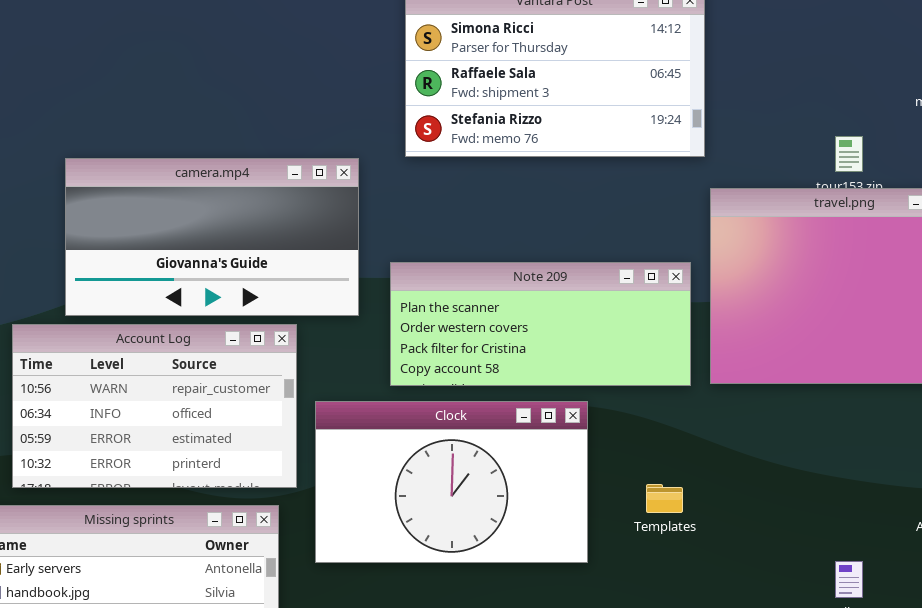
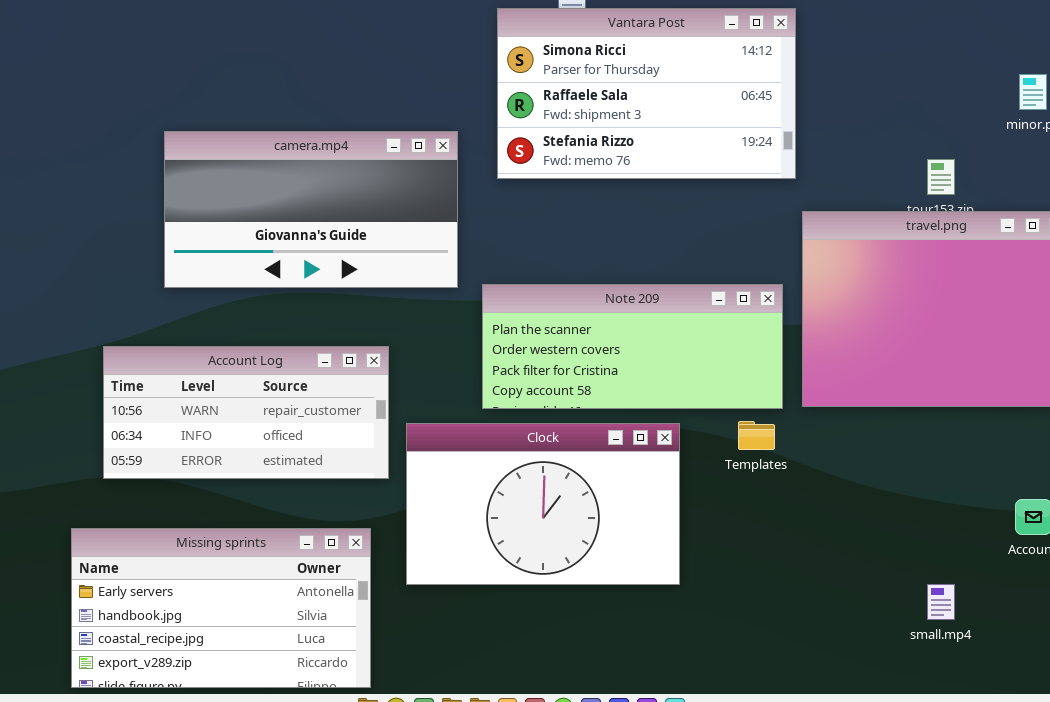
camera.mp4: [65,158,359,316] -> [164,131,458,288], moved
Account Log: [12,324,297,488] -> [103,346,389,479], resized
Templates: [646,484,683,513] -> [738,421,775,450], moved

